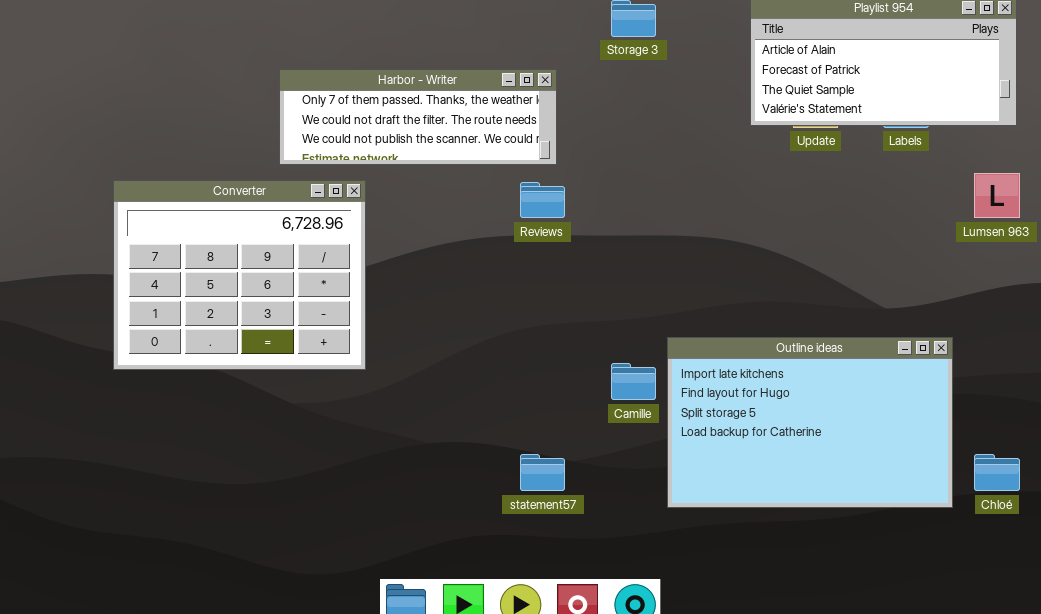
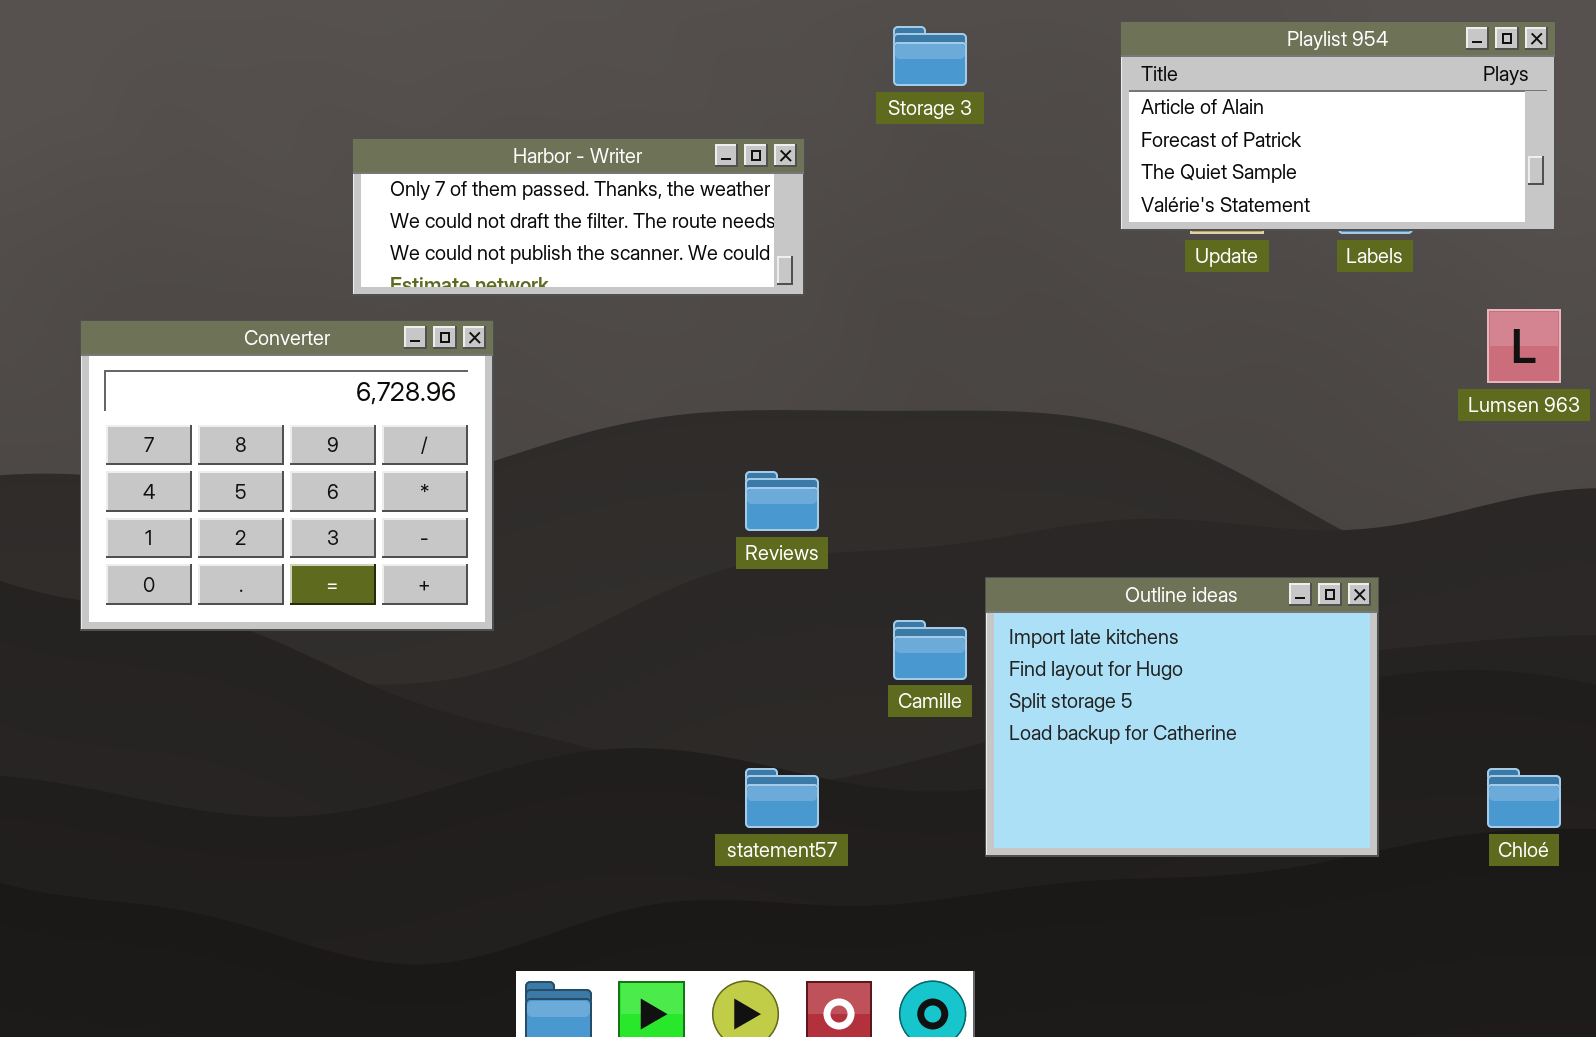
Reviews: [520,182,565,218] -> [745,471,819,531], moved
Outline ideas: [667,337,953,508] -> [985,577,1379,857], resized

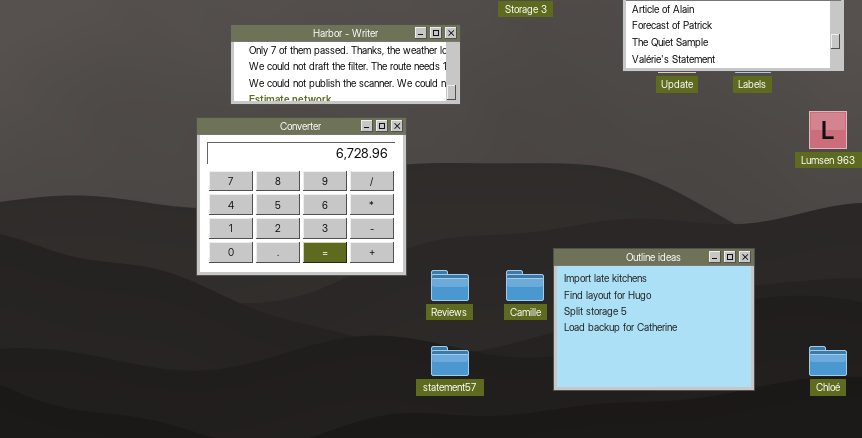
Converter: [80,320,494,631] -> [196,117,407,276], moved
Reviews: [745,471,819,531] -> [431,270,469,301], moved

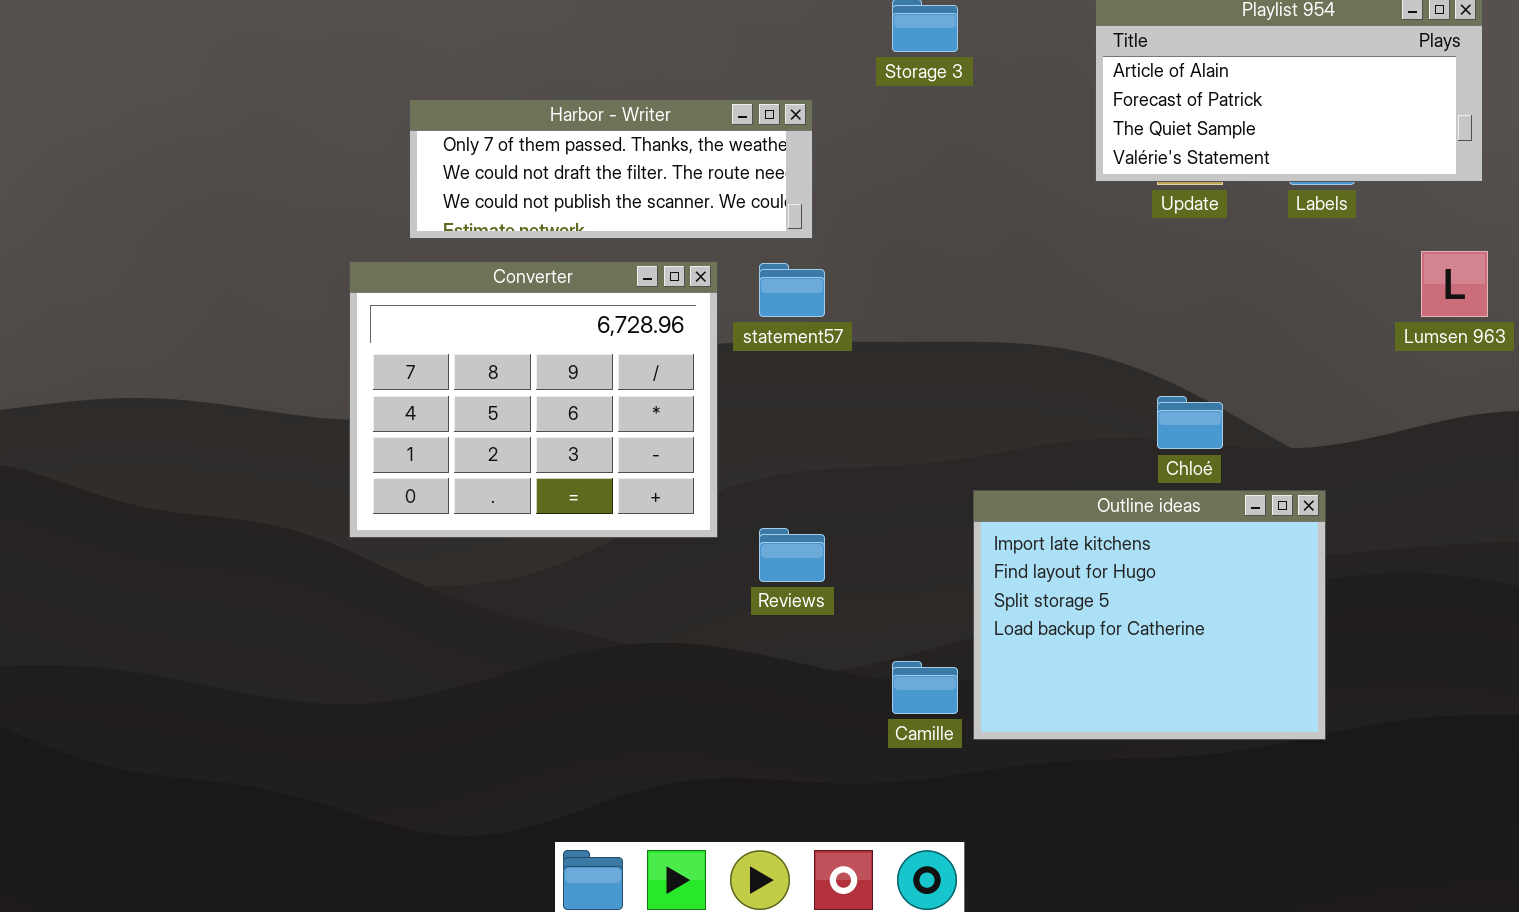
Camille: [506,270,544,301] -> [892,661,958,714], moved
statement57: [431,346,469,376] -> [759,263,825,317], moved
Chloé: [809,346,847,376] -> [1157,396,1223,449], moved

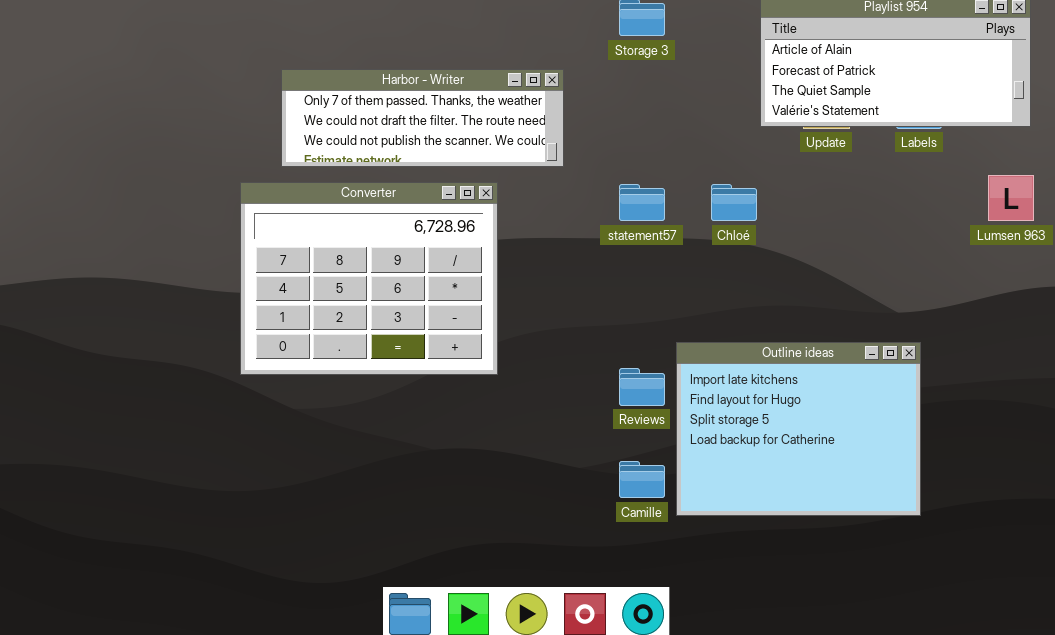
statement57: [759,263,825,317] -> [619,184,665,221], moved
Chloé: [1157,396,1223,449] -> [711,184,757,221], moved
Reviews: [759,528,825,582] -> [619,368,665,406], moved

